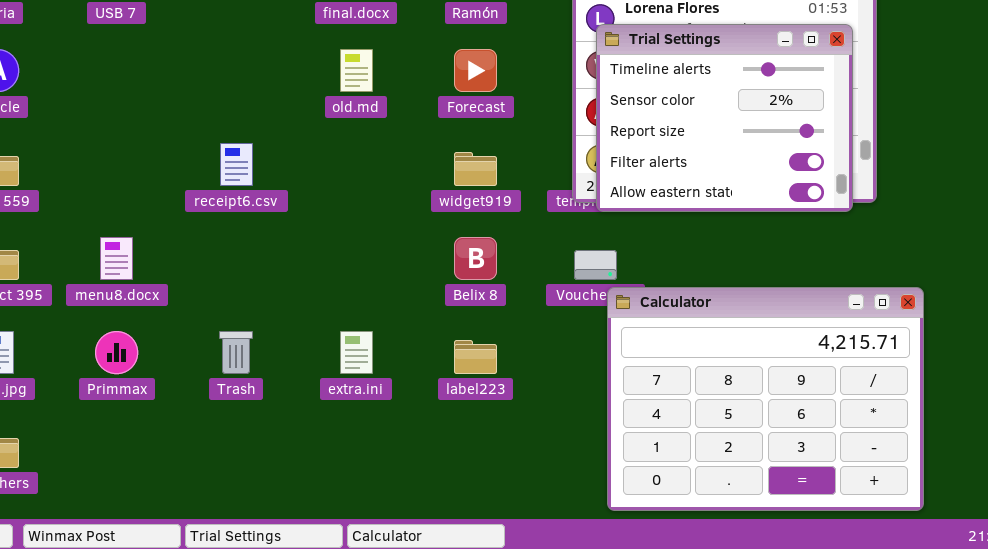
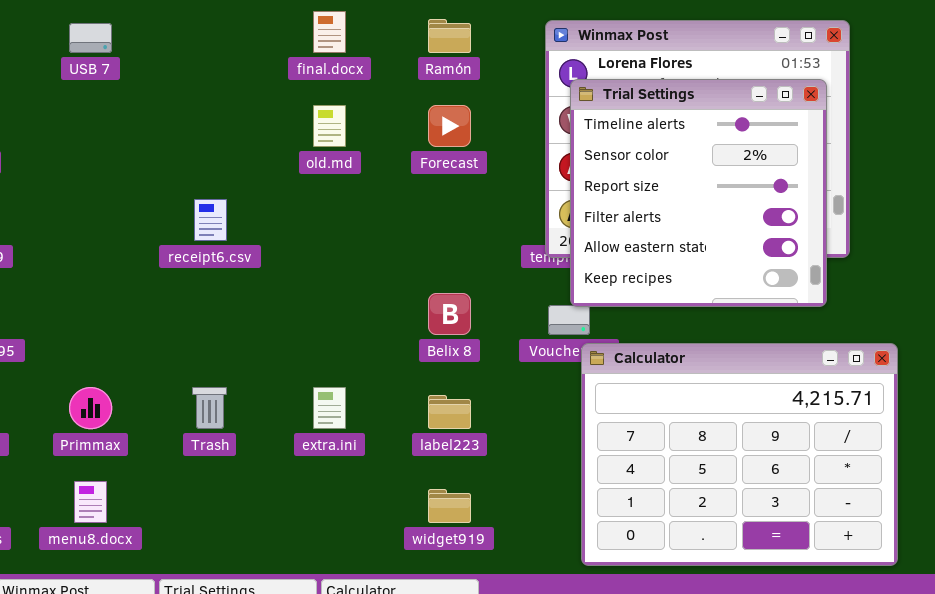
Trial Settings: [596,24,853,212] -> [570,79,827,307], resized
widget919: [454,152,497,186] -> [428,489,471,523], moved
menu8.docx: [100,237,133,280] -> [74,481,107,523], moved

